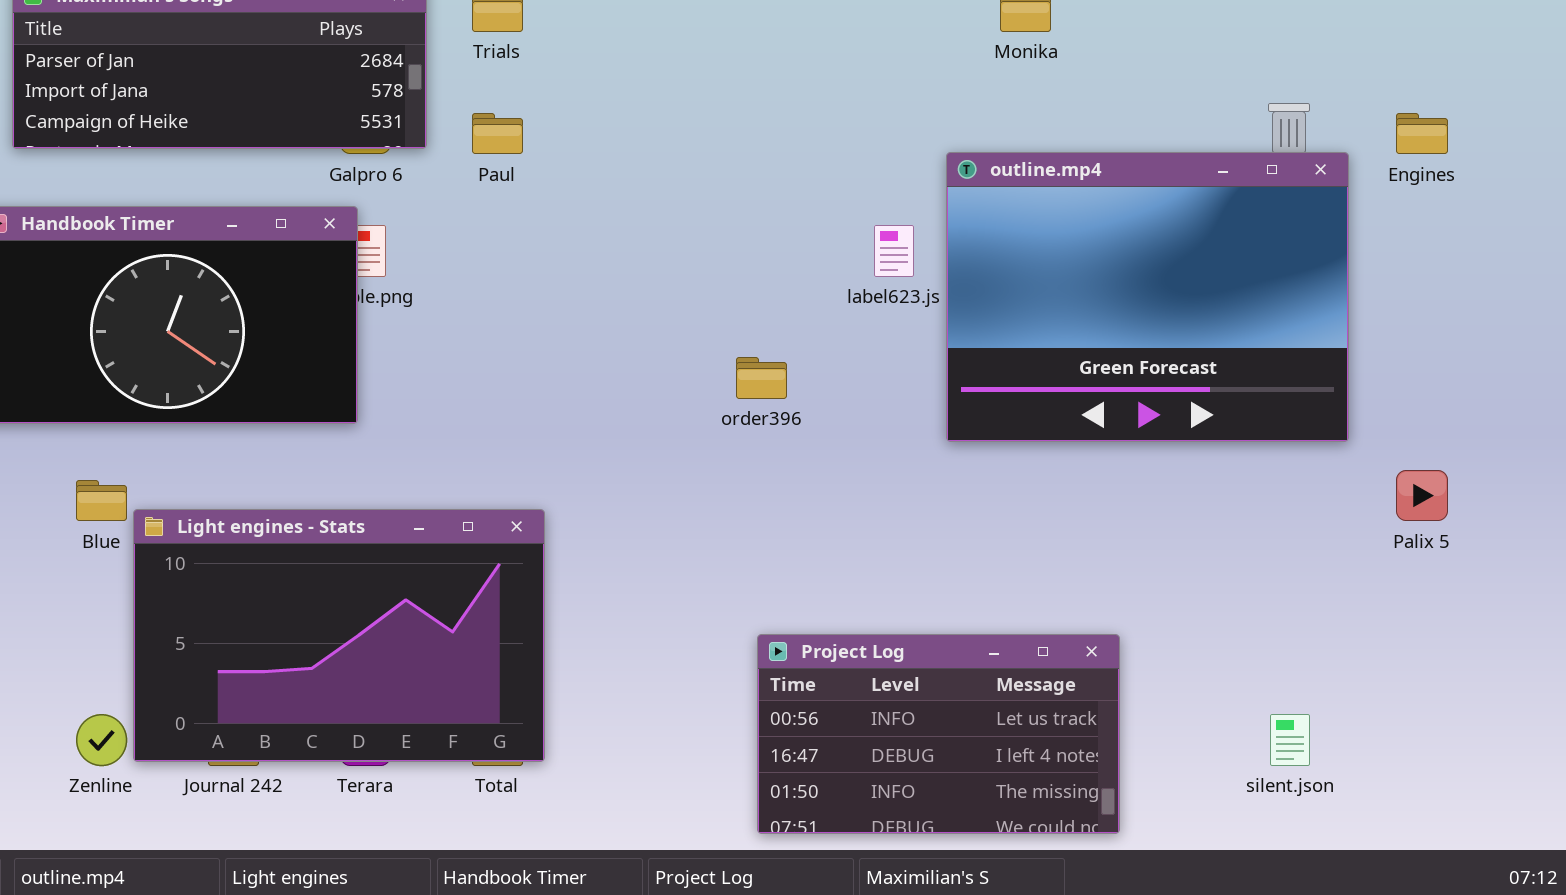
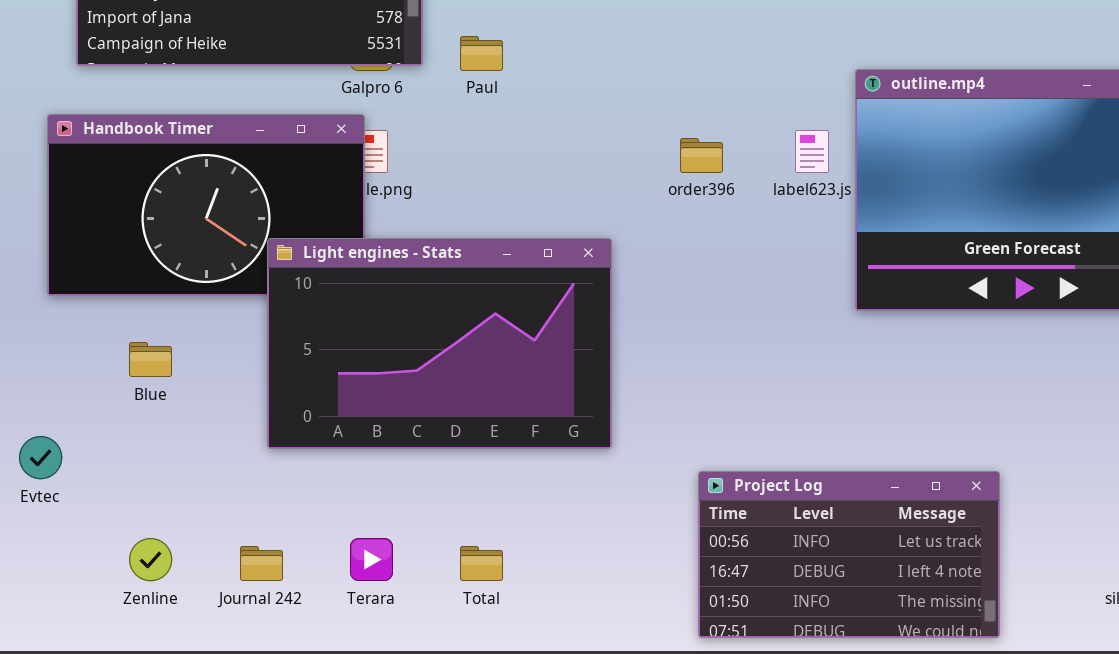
order396: [736,357,787,399] -> [680,138,723,173], moved
Light engines - Stats: [133,509,545,762] -> [267,238,612,449], moved

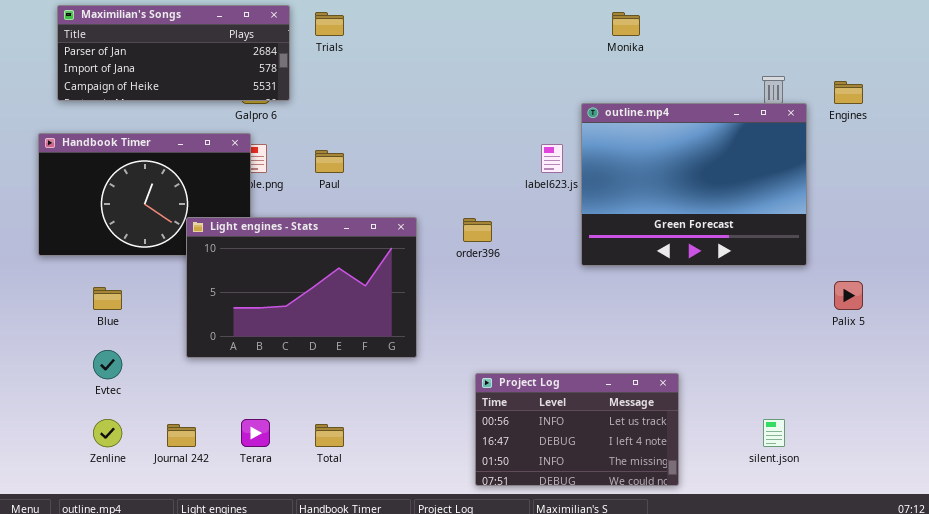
Paul: [460,36,503,71] -> [315,150,344,173], moved
order396: [680,138,723,173] -> [463,218,492,242], moved
Evtec: [19,436,62,479] -> [93,350,122,379], moved

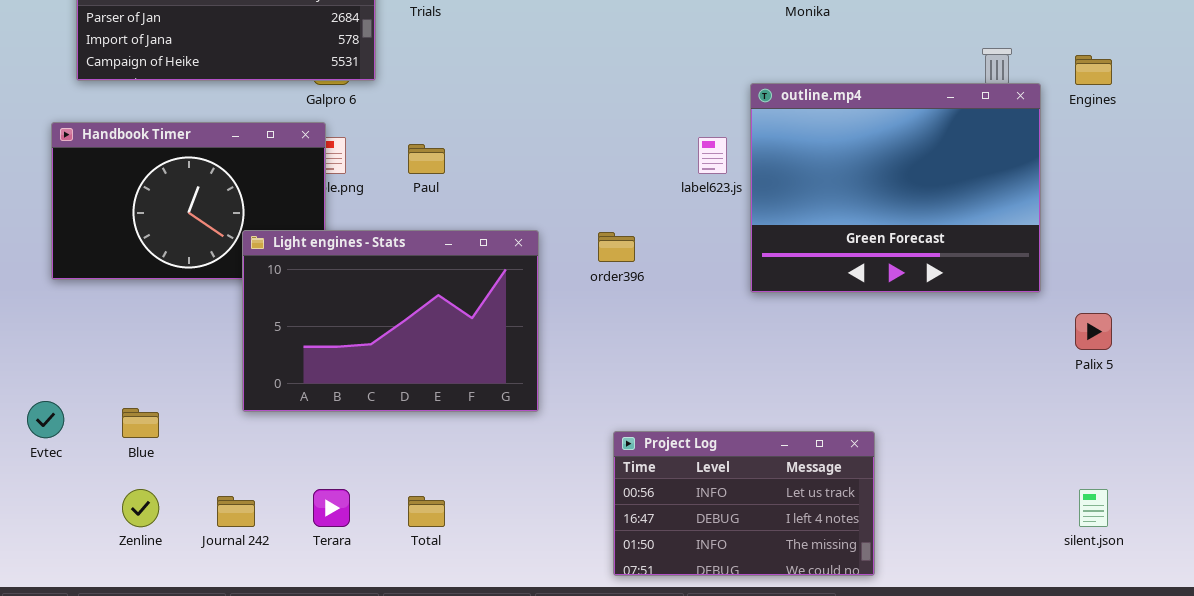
Blue: [93,287,122,310] -> [122,408,159,438], moved
Evtec: [93,350,122,379] -> [27,401,64,438], moved
silent.json: [763,419,785,447] -> [1079,489,1108,527], moved

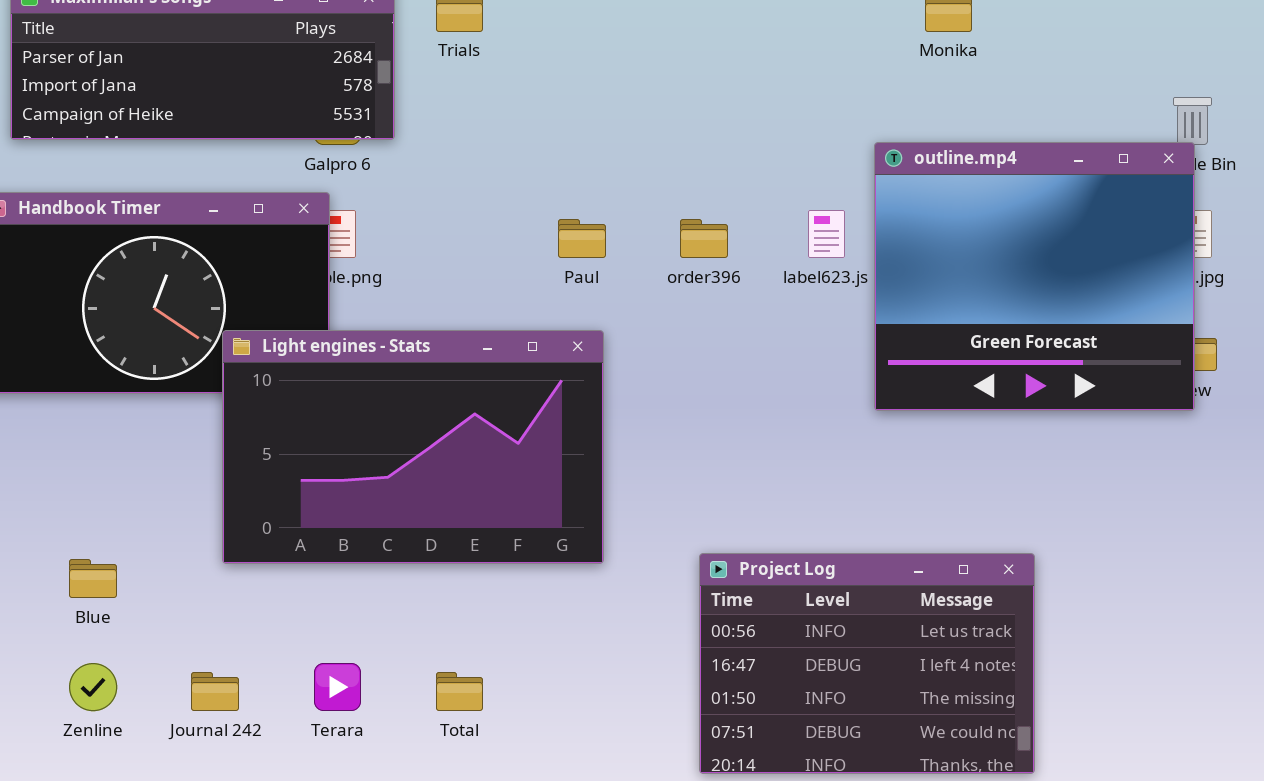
outline.mp4: [750,83,1041,293] -> [874,142,1195,411], resized
Paul: [408,144,445,174] -> [558,219,606,258], moved
order396: [598,232,635,262] -> [680,219,728,258], moved
Project Log: [613,431,875,576] -> [699,553,1035,774], resized

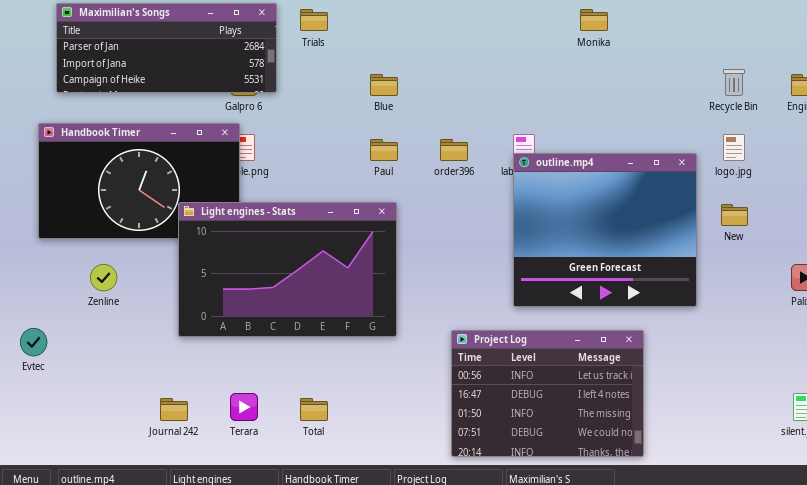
outline.mp4: [874,142,1195,411] -> [513,153,697,307], moved
Blue: [69,559,117,598] -> [370,74,398,96], moved
Zenline: [69,663,117,711] -> [90,264,117,291], moved

